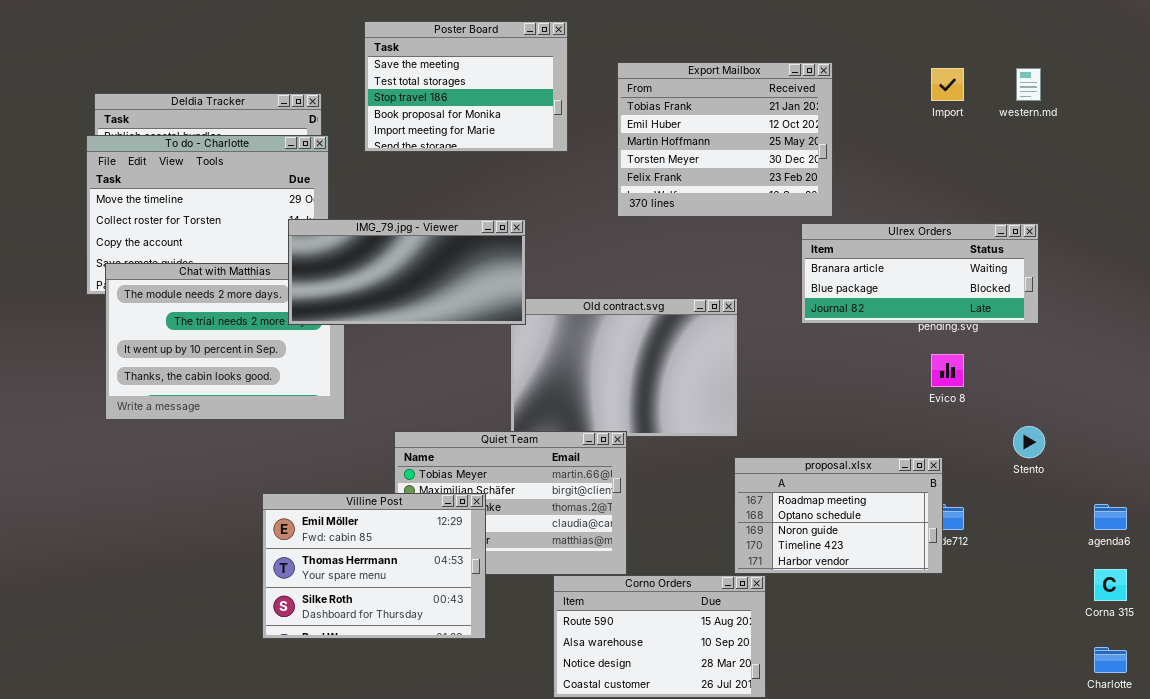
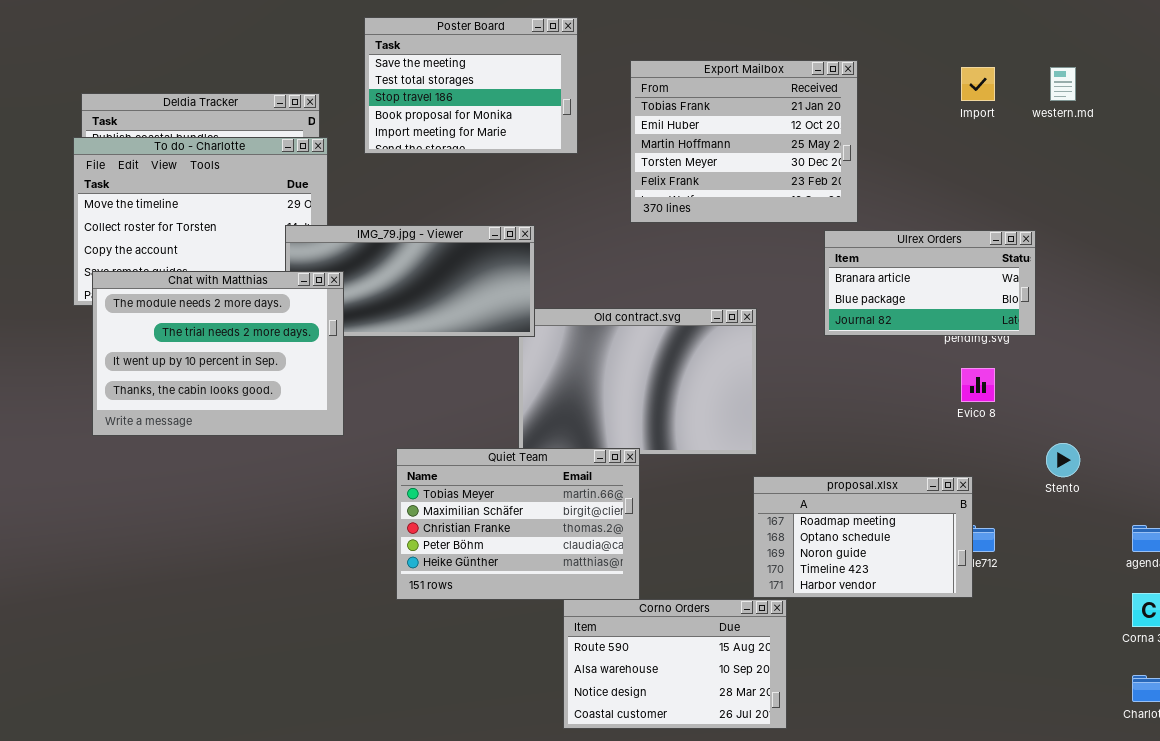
Ulrex Orders: [801,223,1039,324] -> [824,230,1036,336], resized
Chat with Matthias: [105,263,345,420] -> [92,271,344,436], raised
Villine Post: [262,493,486,639] -> none, closed

